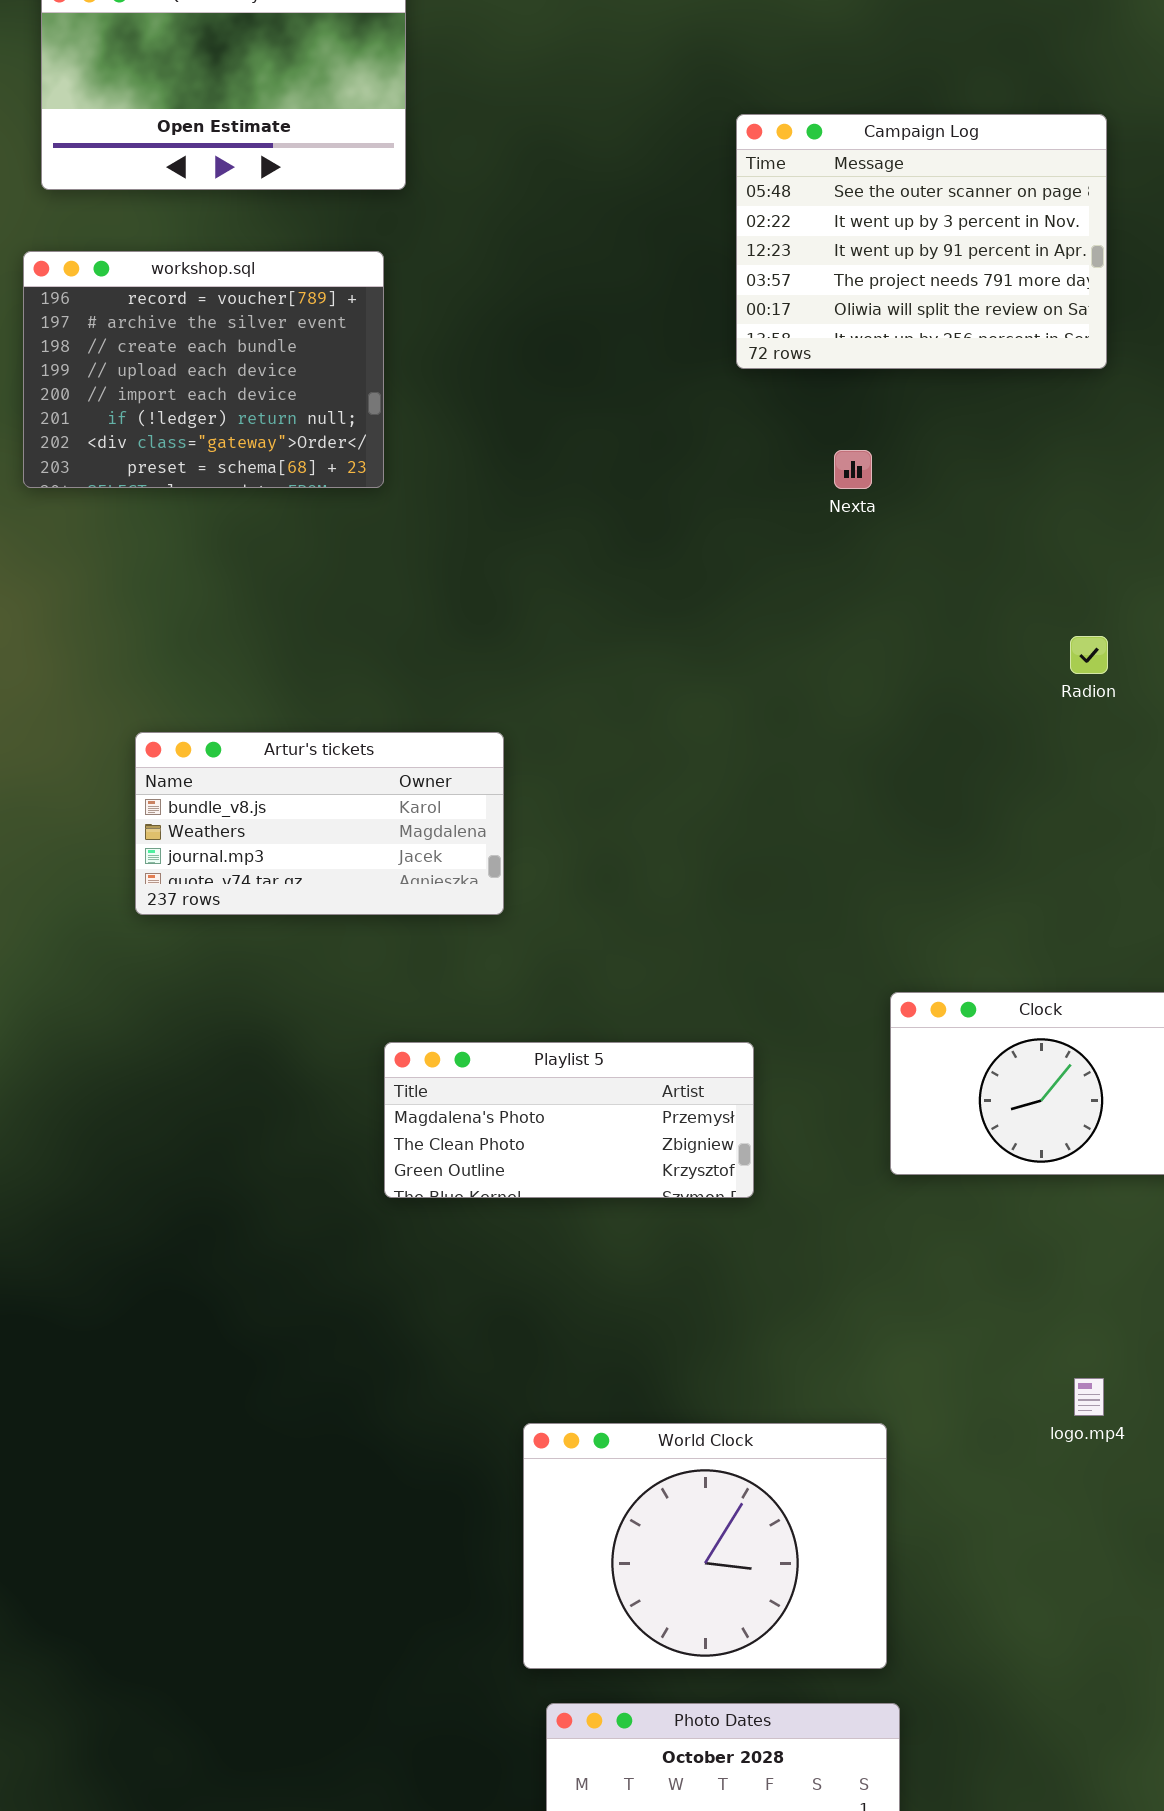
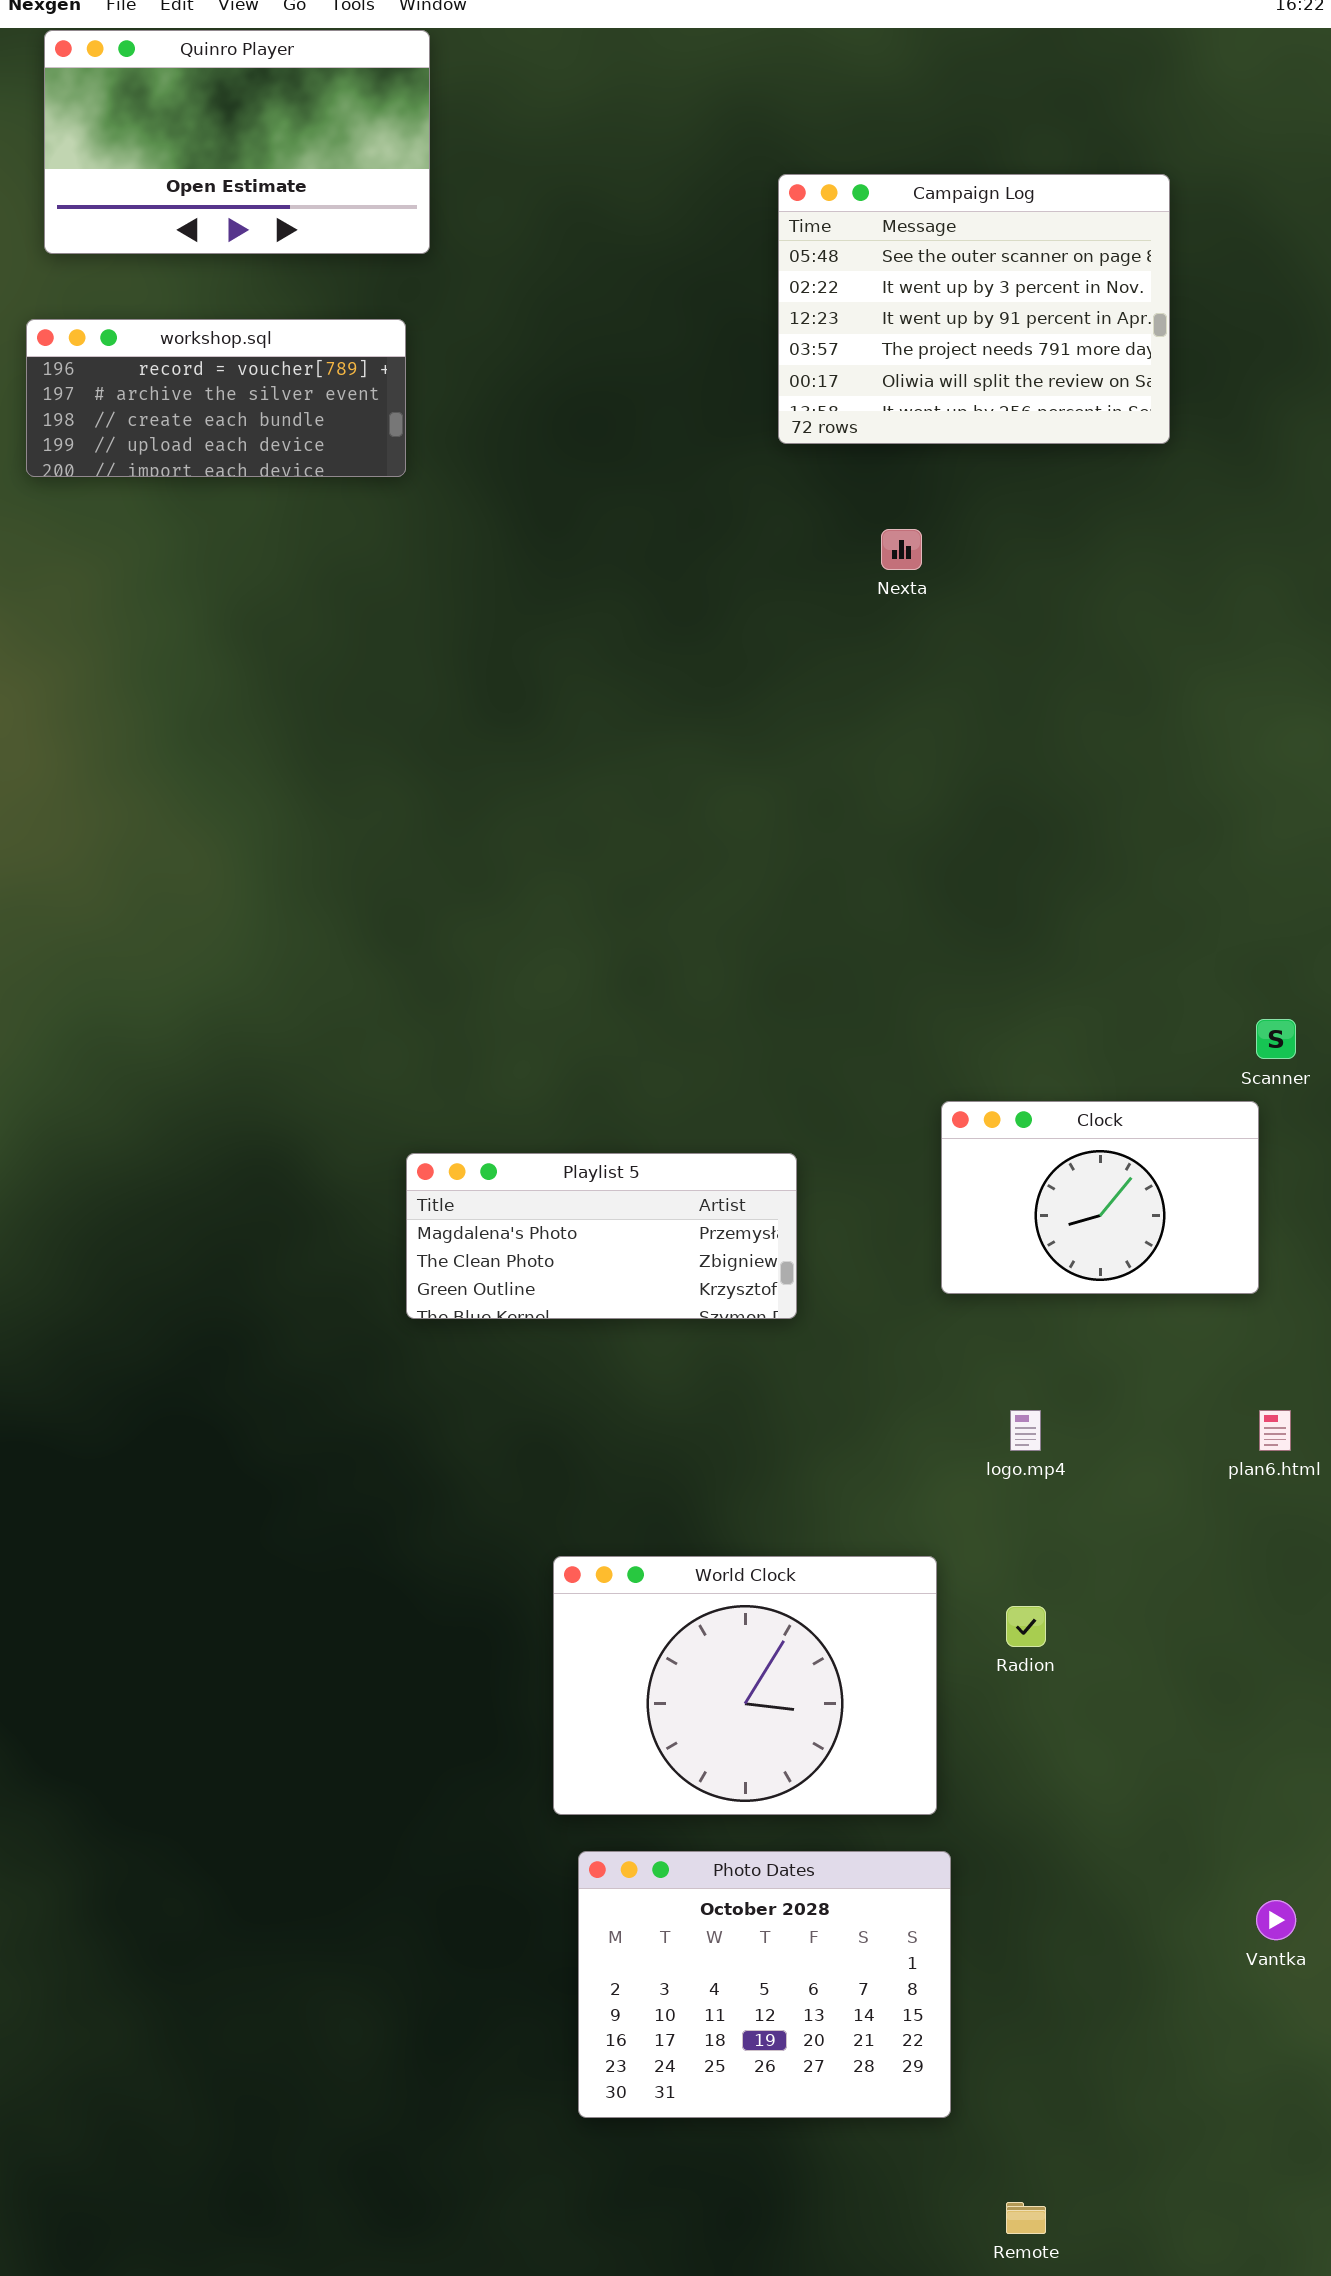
workshop.sql: [23,251,384,488] -> [26,319,406,477], resized
Radion: [1070,636,1108,674] -> [1006,1606,1046,1647], moved
Artur's tickets: [135,732,504,915] -> none, closed
logo.mp4: [1074,1378,1104,1416] -> [1010,1410,1041,1451], moved

